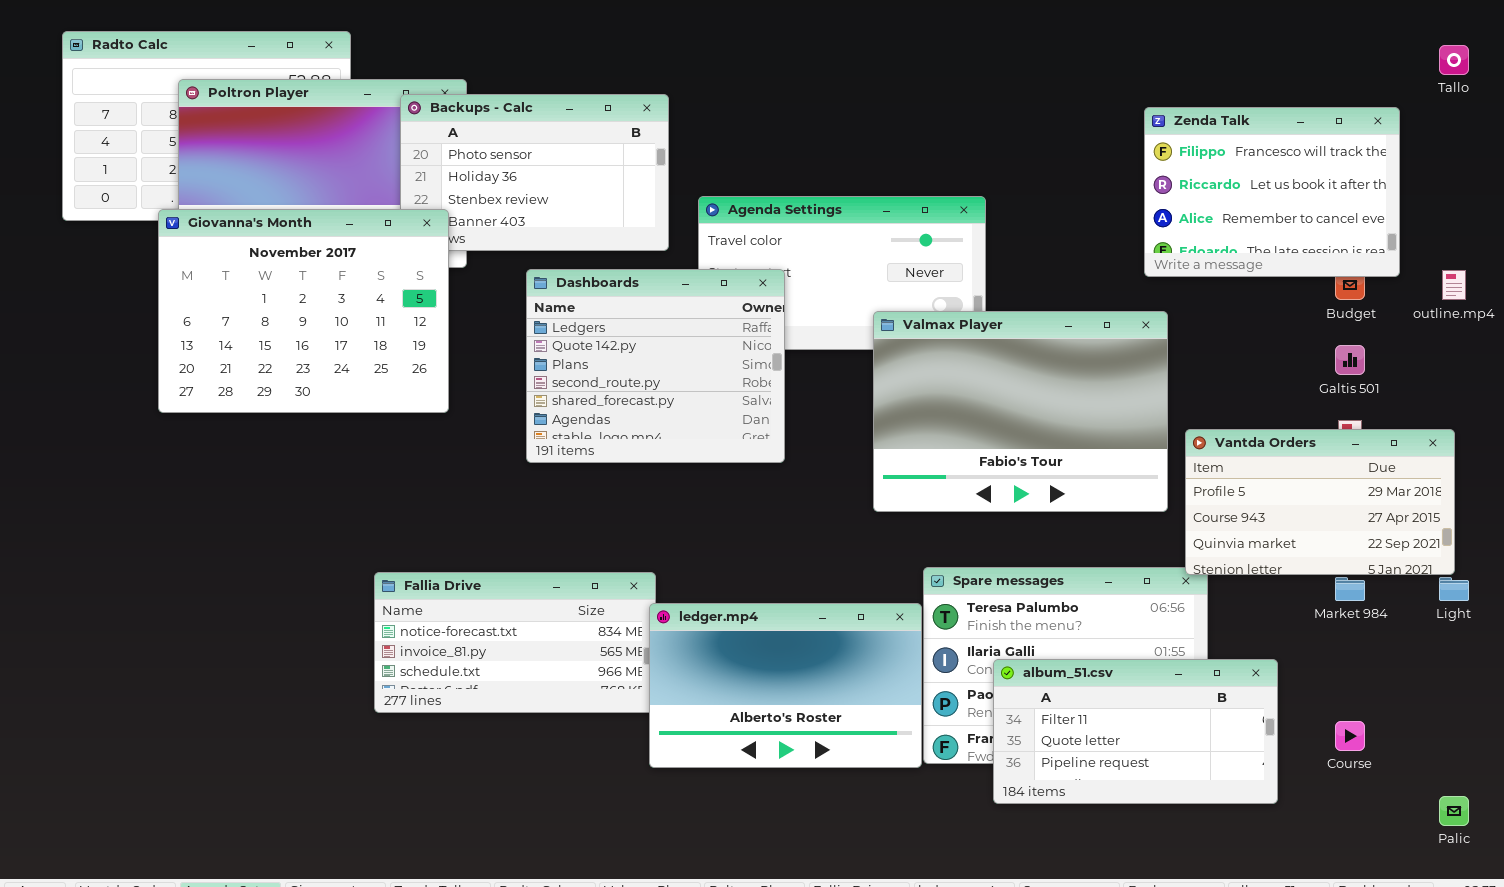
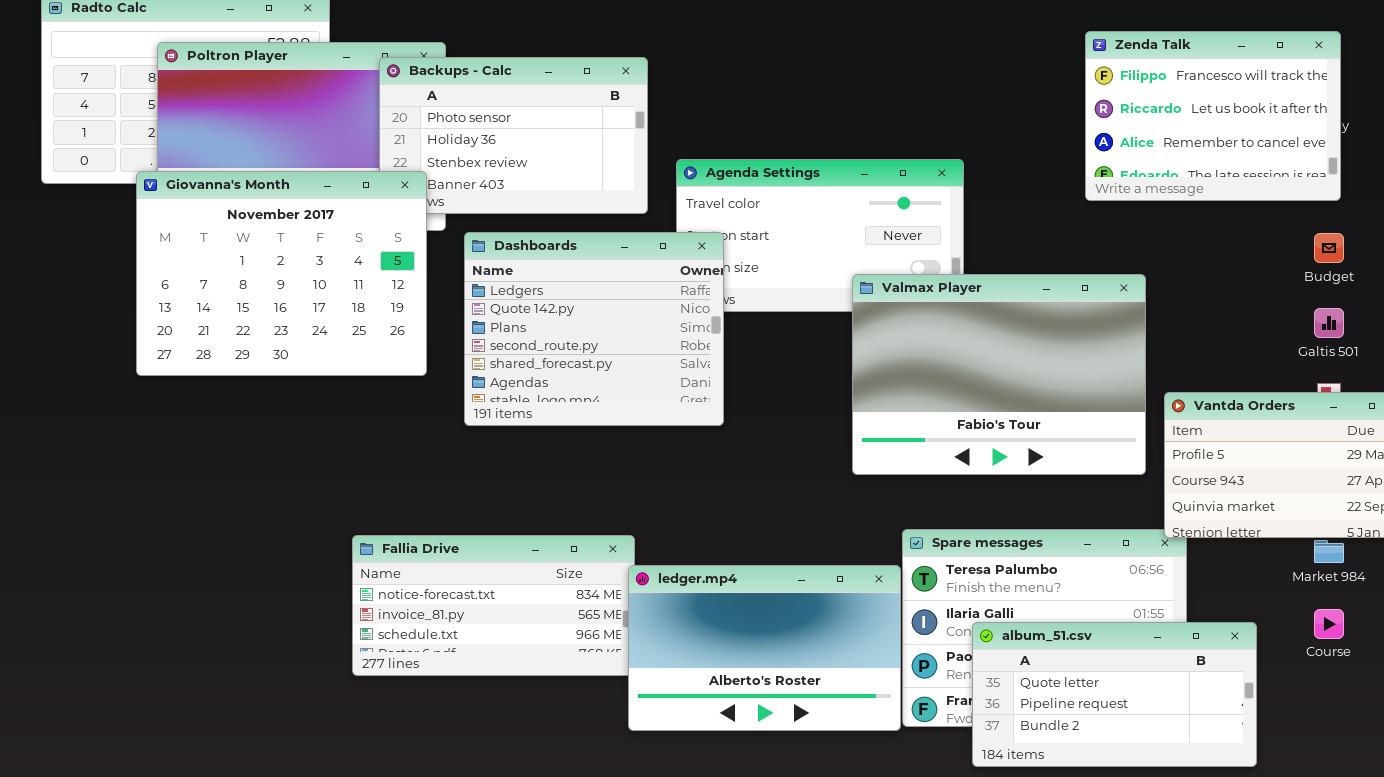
Zenda Talk: [1144,107,1400,277] -> [1085,31,1341,201], moved
Dashboards: [526,269,785,463] -> [464,232,724,426], moved
album_51.csv: [993,659,1278,804] -> [972,622,1257,767], scrolled down 1 row
Course: [1335,721,1365,751] -> [1314,609,1344,639], moved

